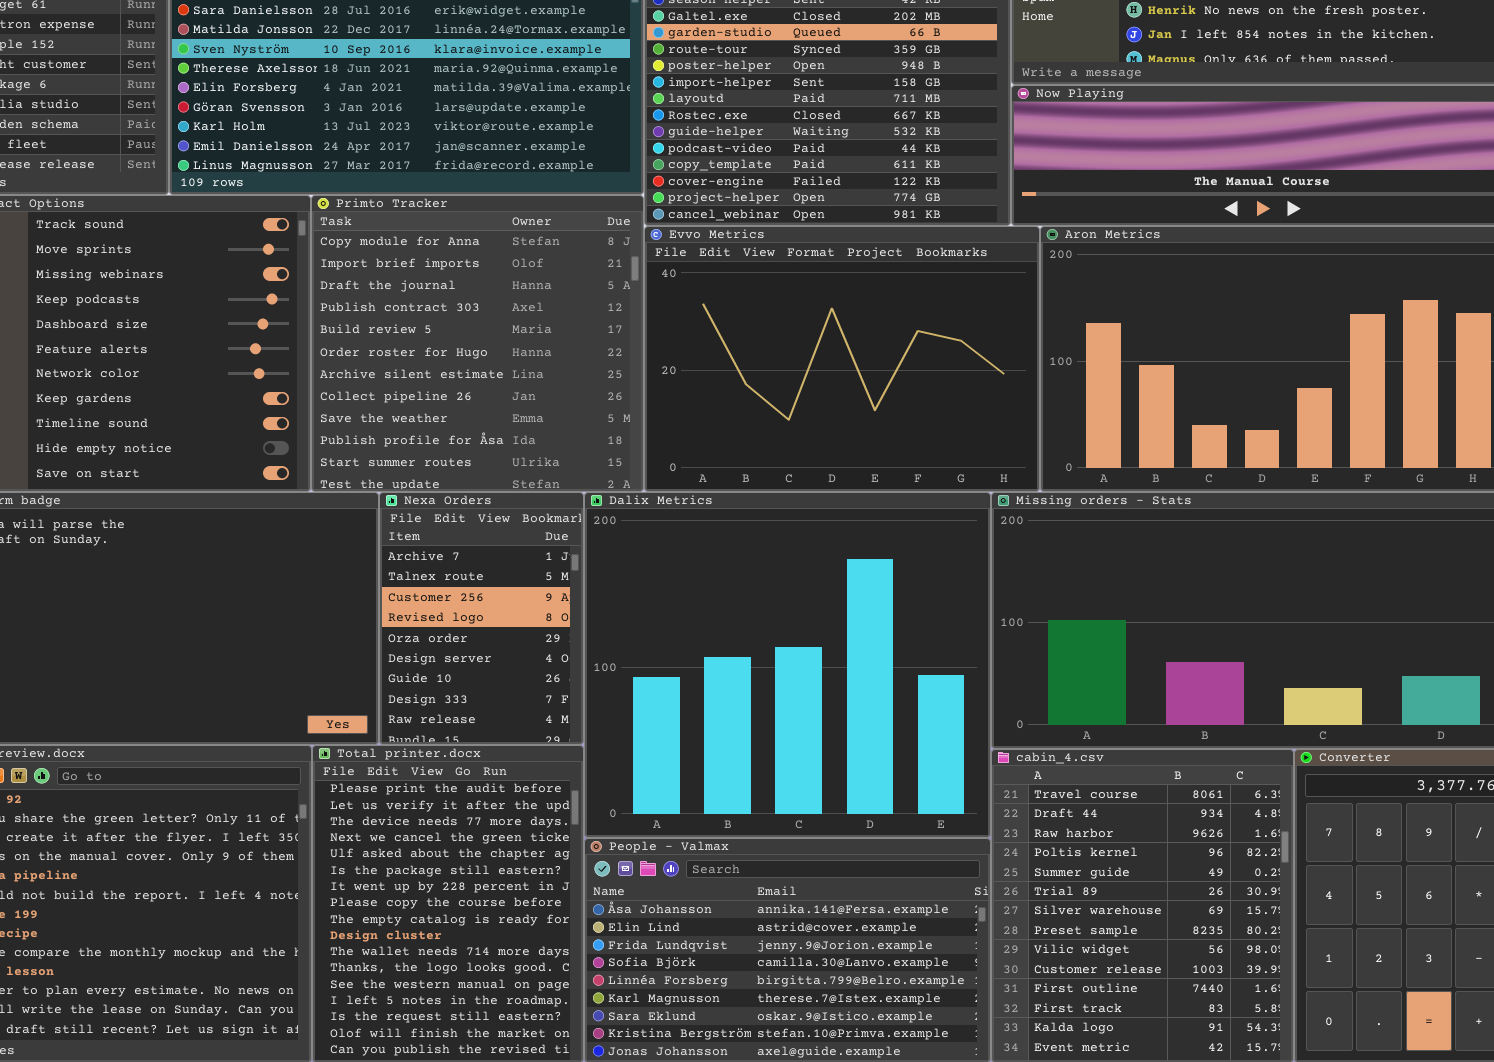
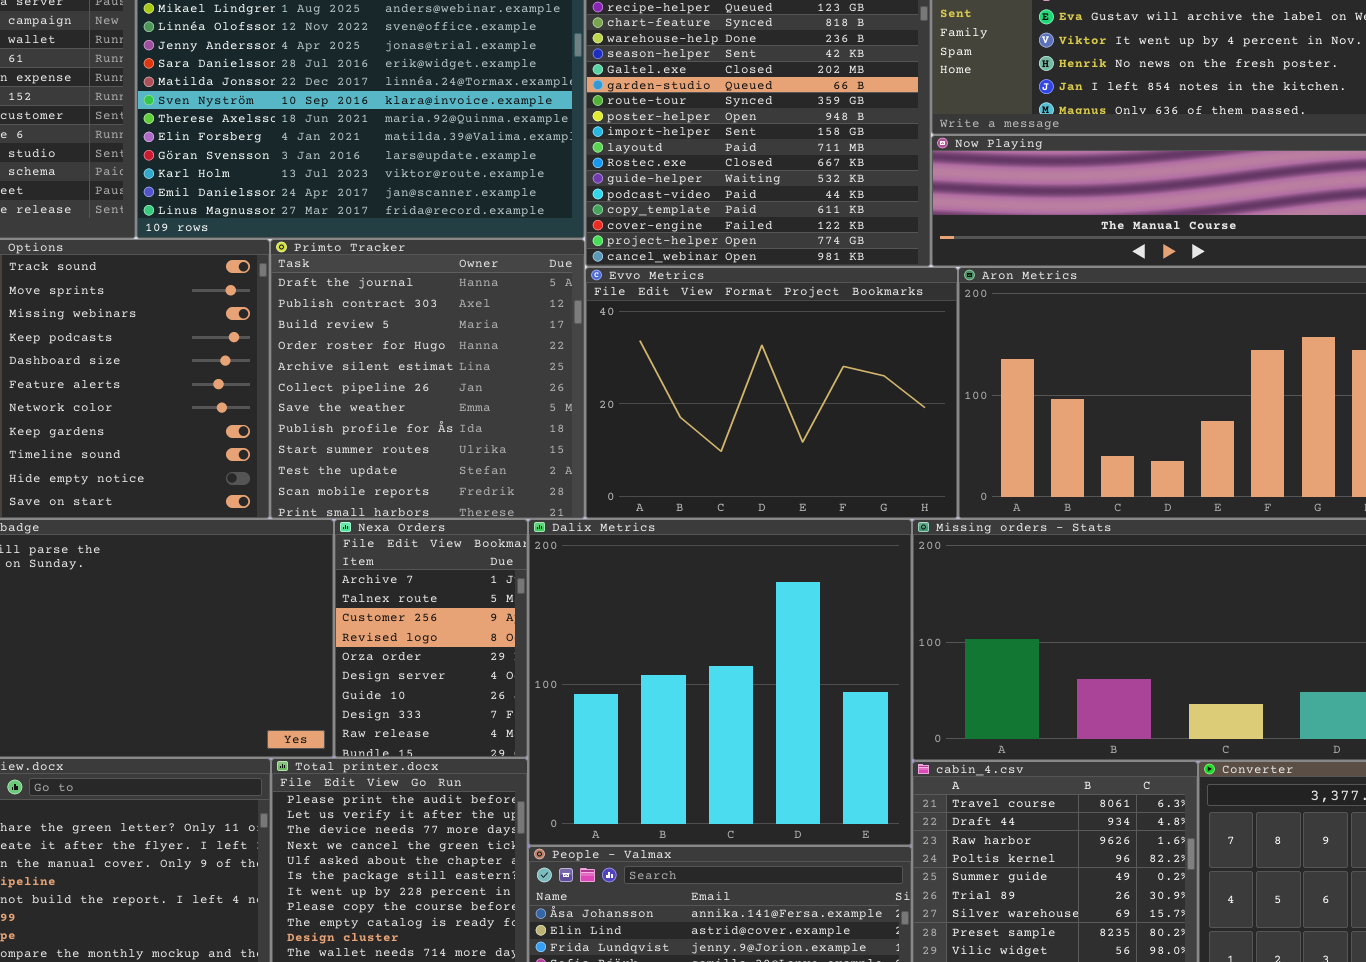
Primto Tracker: [311,195,644,492] -> [270,239,585,519], scrolled down 2 rows

